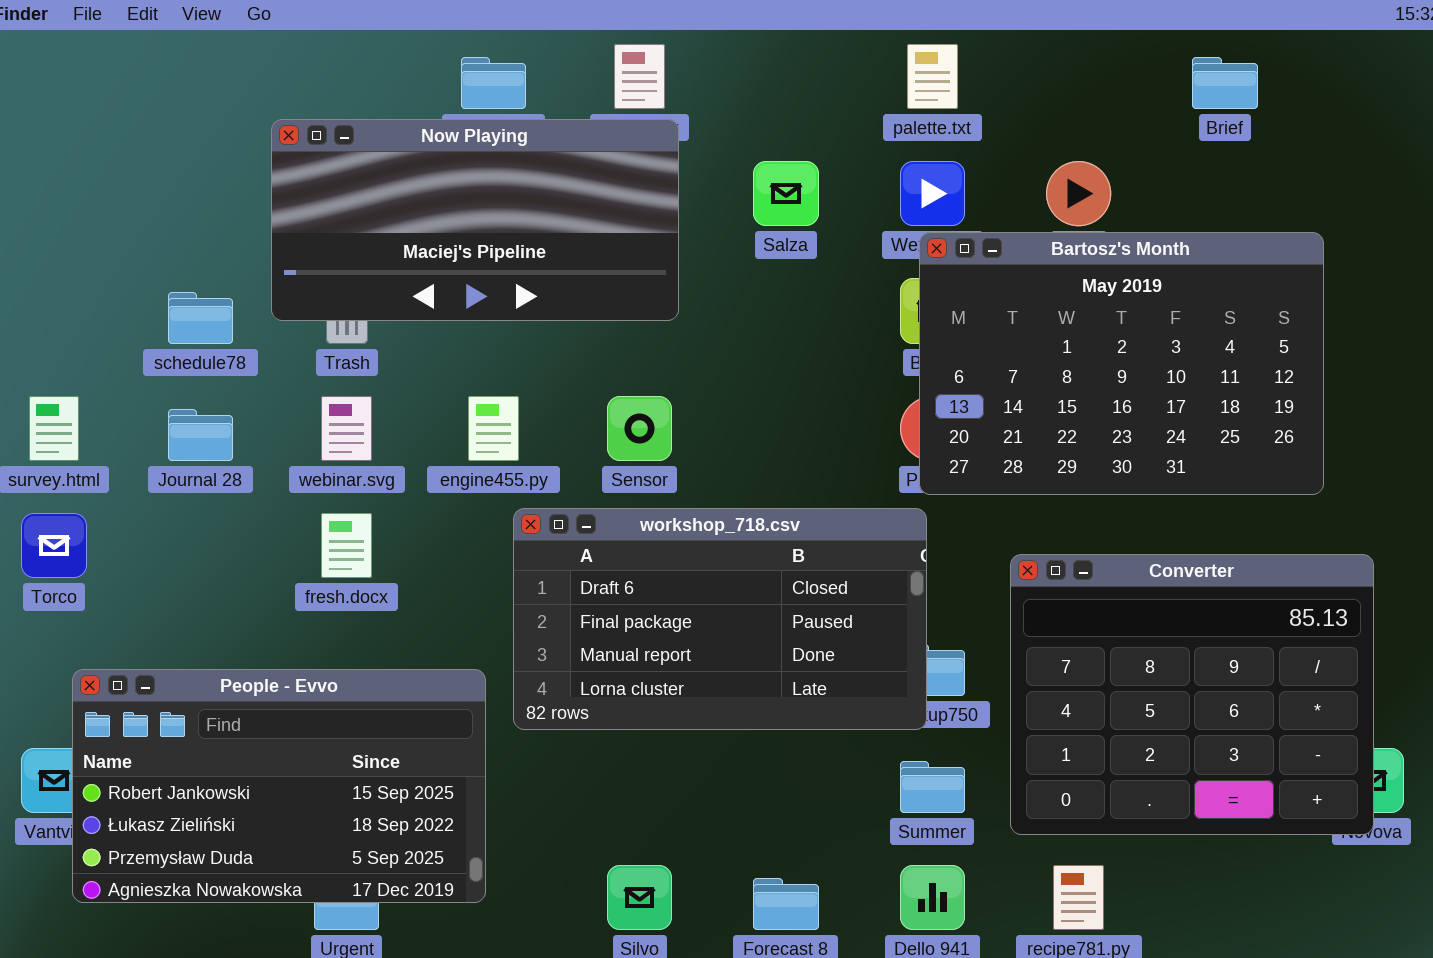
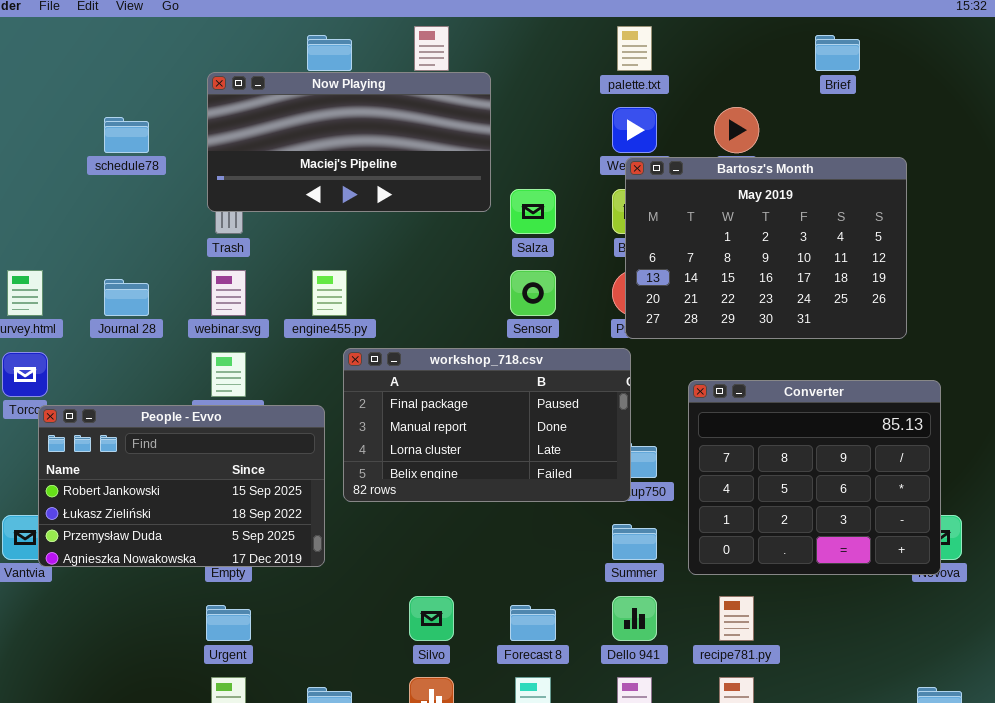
Now Playing: [271,119,679,321] -> [207,72,491,212], moved
Salza: [753,161,819,226] -> [510,189,556,234], moved
schedule78: [168,292,233,344] -> [104,117,149,153], moved
Sensor: [607,396,672,461] -> [510,270,556,316], moved
workshop_718.csv: [513,508,927,730] -> [343,348,631,502], scrolled down 1 row
People - Evvo: [72,669,486,903] -> [38,405,325,567], moved

